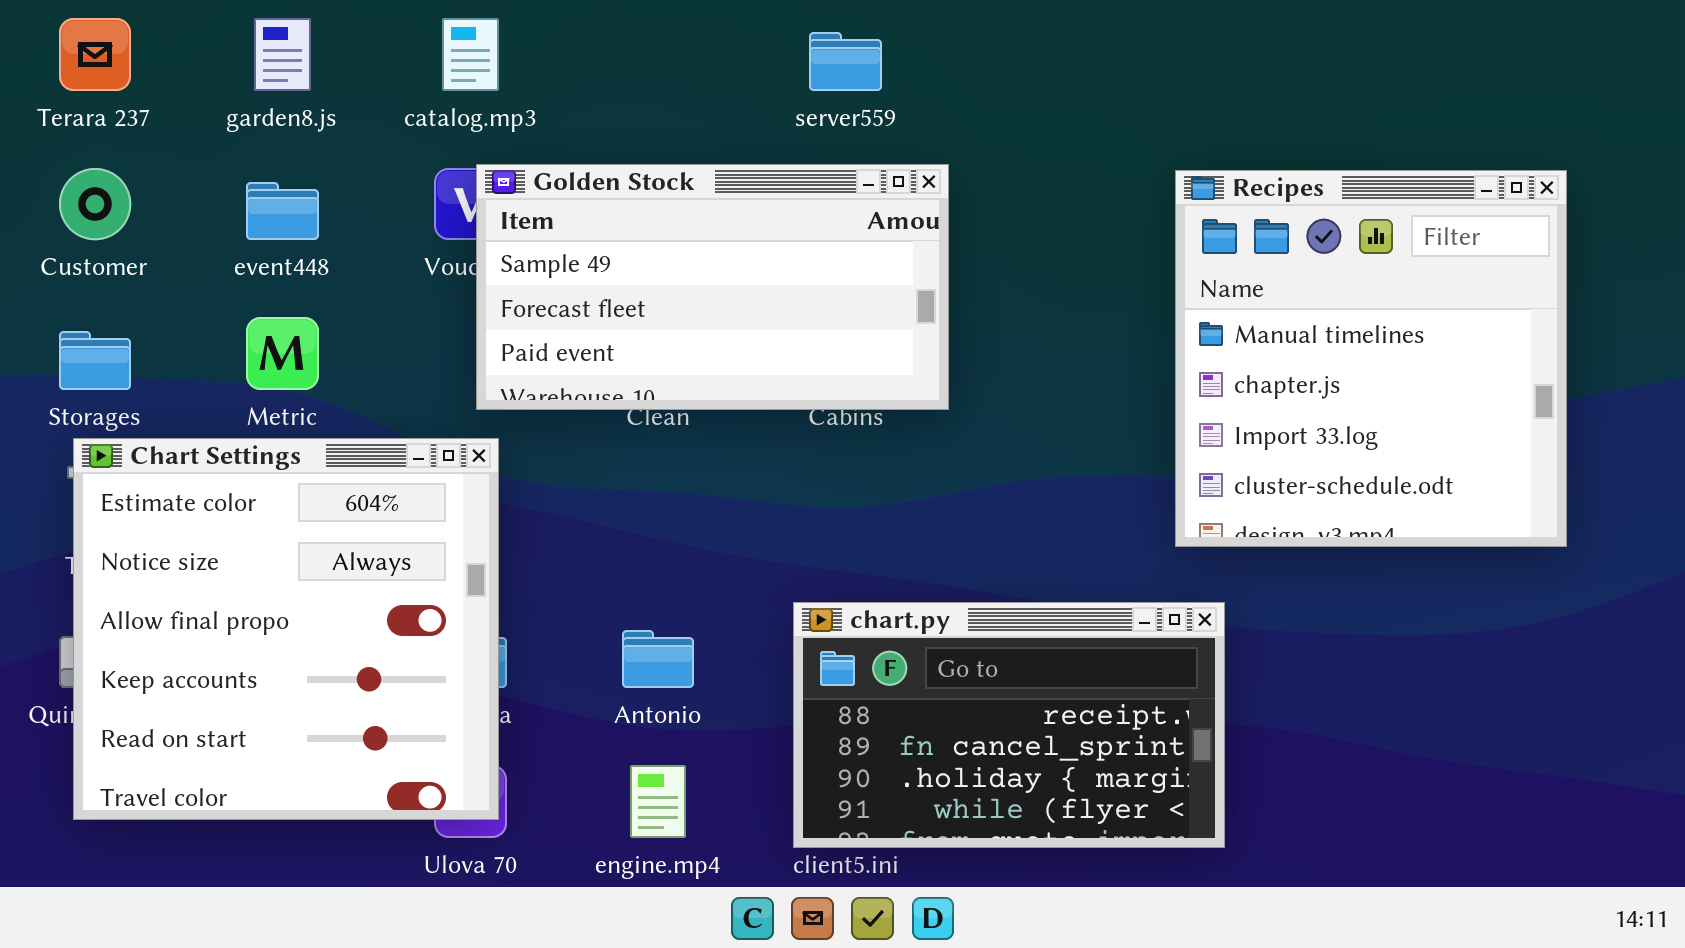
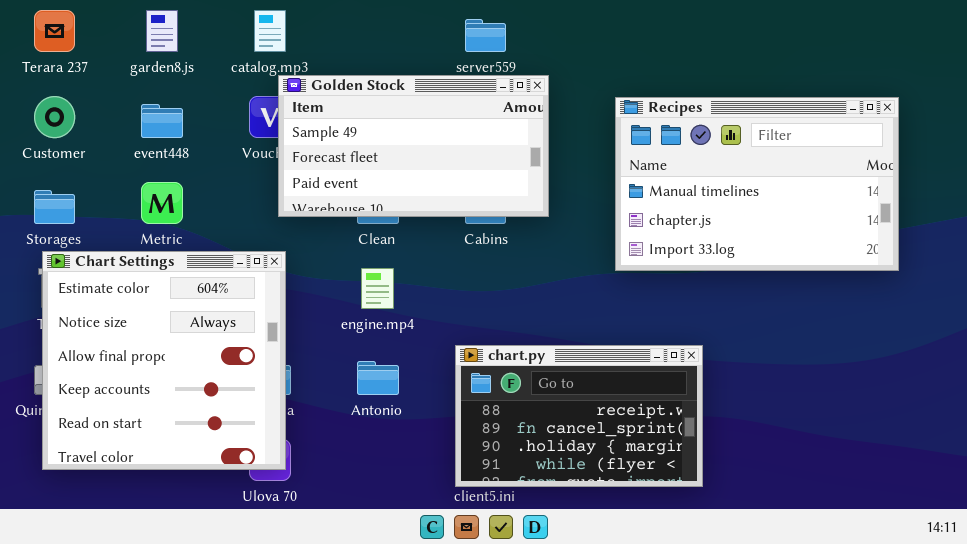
Golden Stock: [476,164,949,410] -> [278,75,549,217], moved
Recipes: [1175,170,1567,547] -> [615,97,899,271], resized
engine.mp4: [630,765,686,838] -> [361,268,394,309], moved

